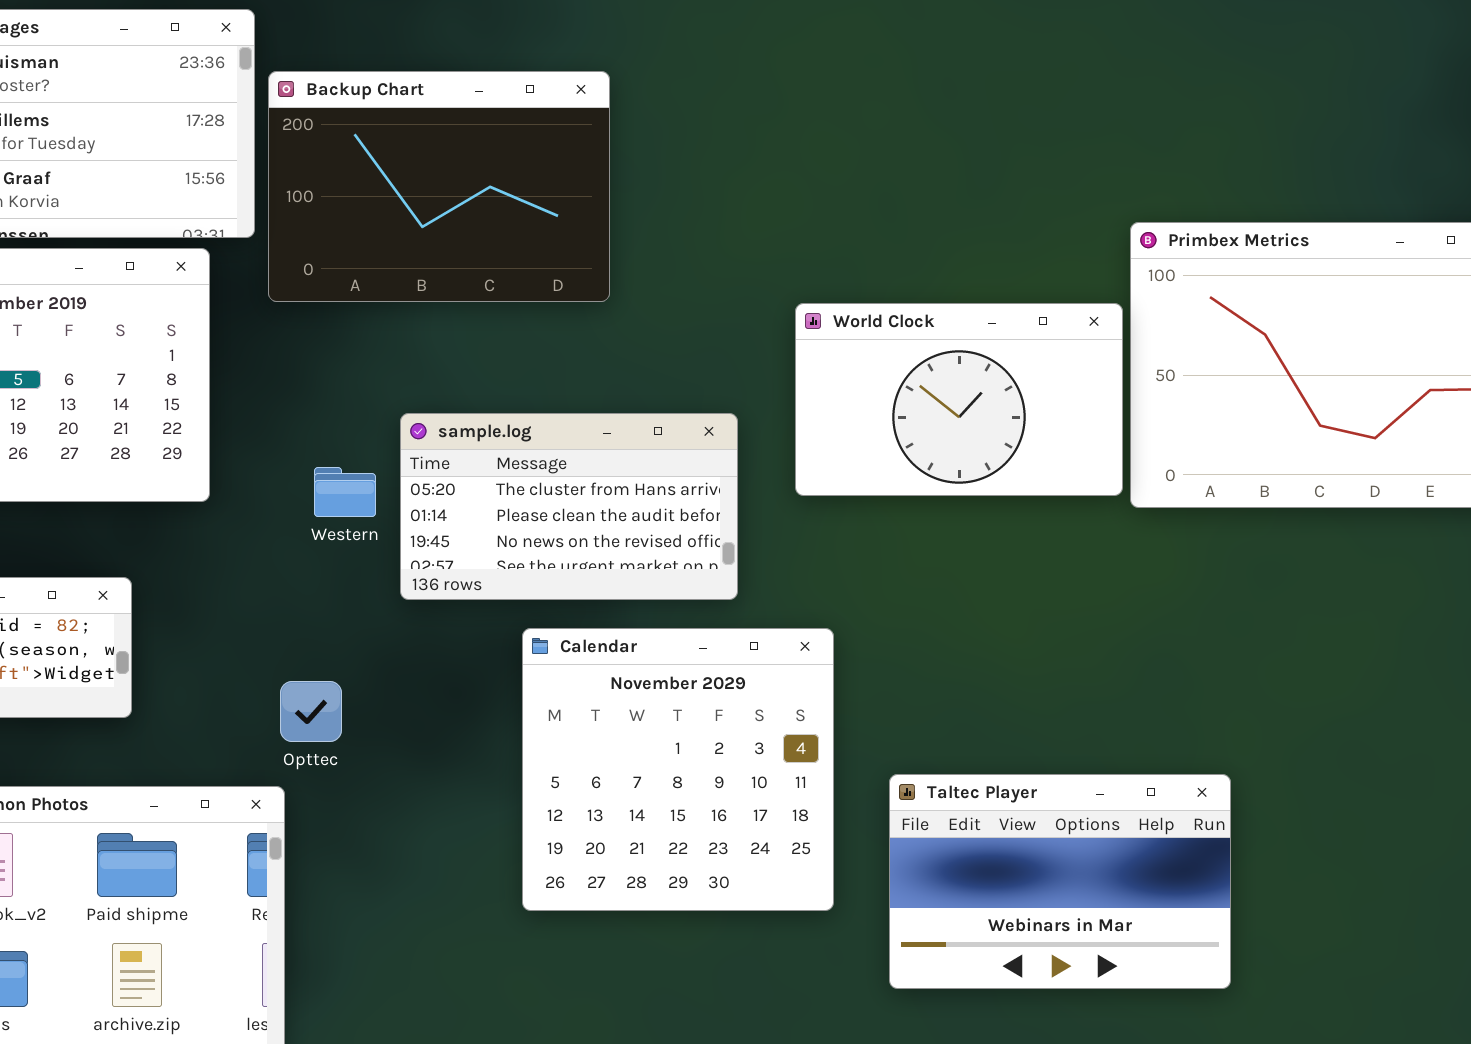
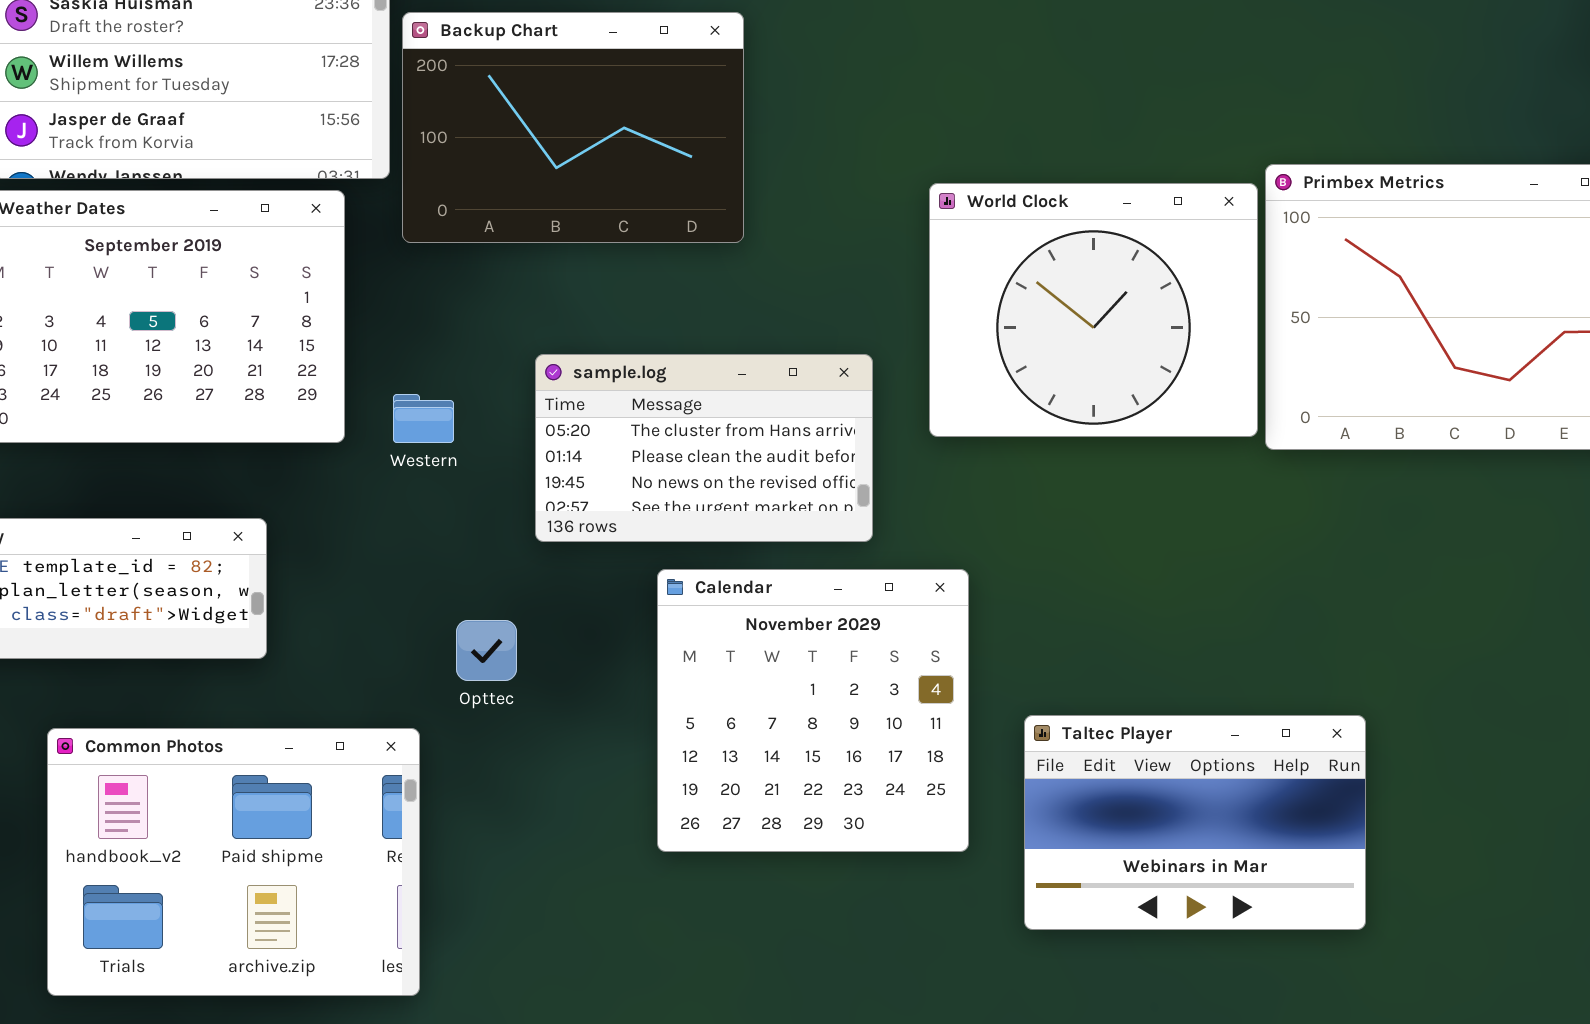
World Clock: [795,303,1123,496] -> [929,183,1258,437], resized
Western: [314,467,376,517] -> [393,394,454,443], moved
Opttec: [280,681,342,742] -> [456,620,517,681], moved

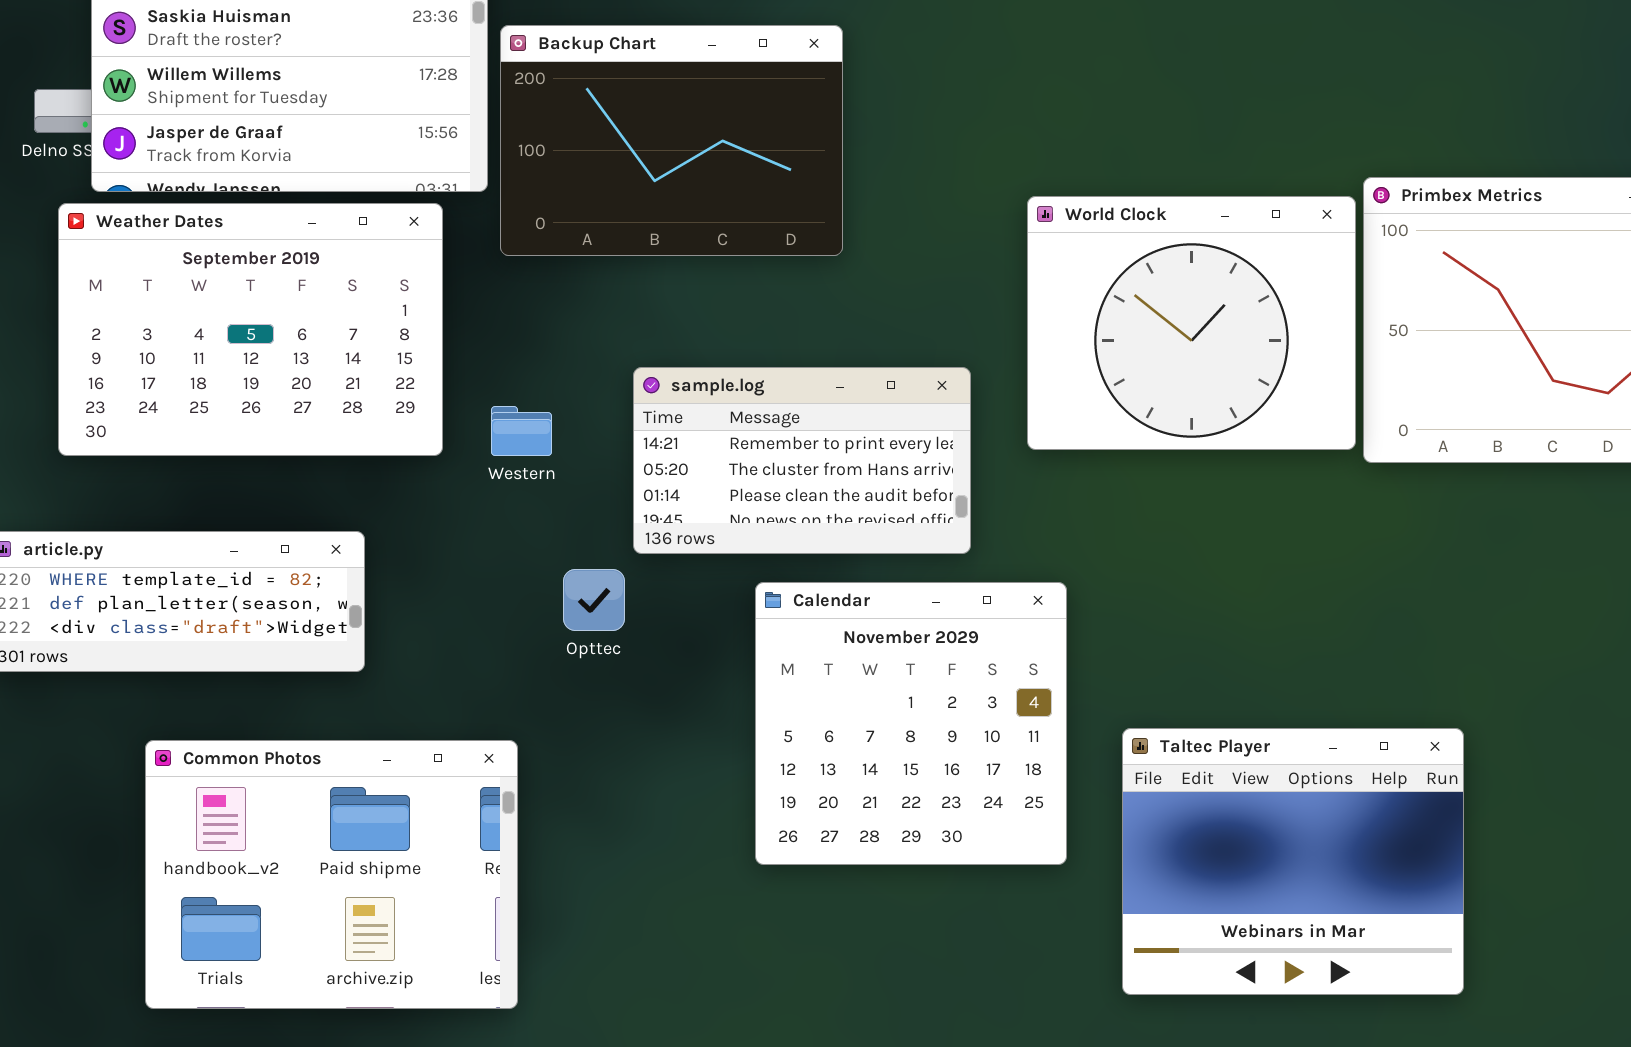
sample.log: [535,354,873,542] -> [633,367,971,554], scrolled up 1 row
Opttec: [456,620,517,681] -> [563,569,625,631], moved
Taltec Player: [1024,715,1366,930] -> [1122,728,1464,995], resized

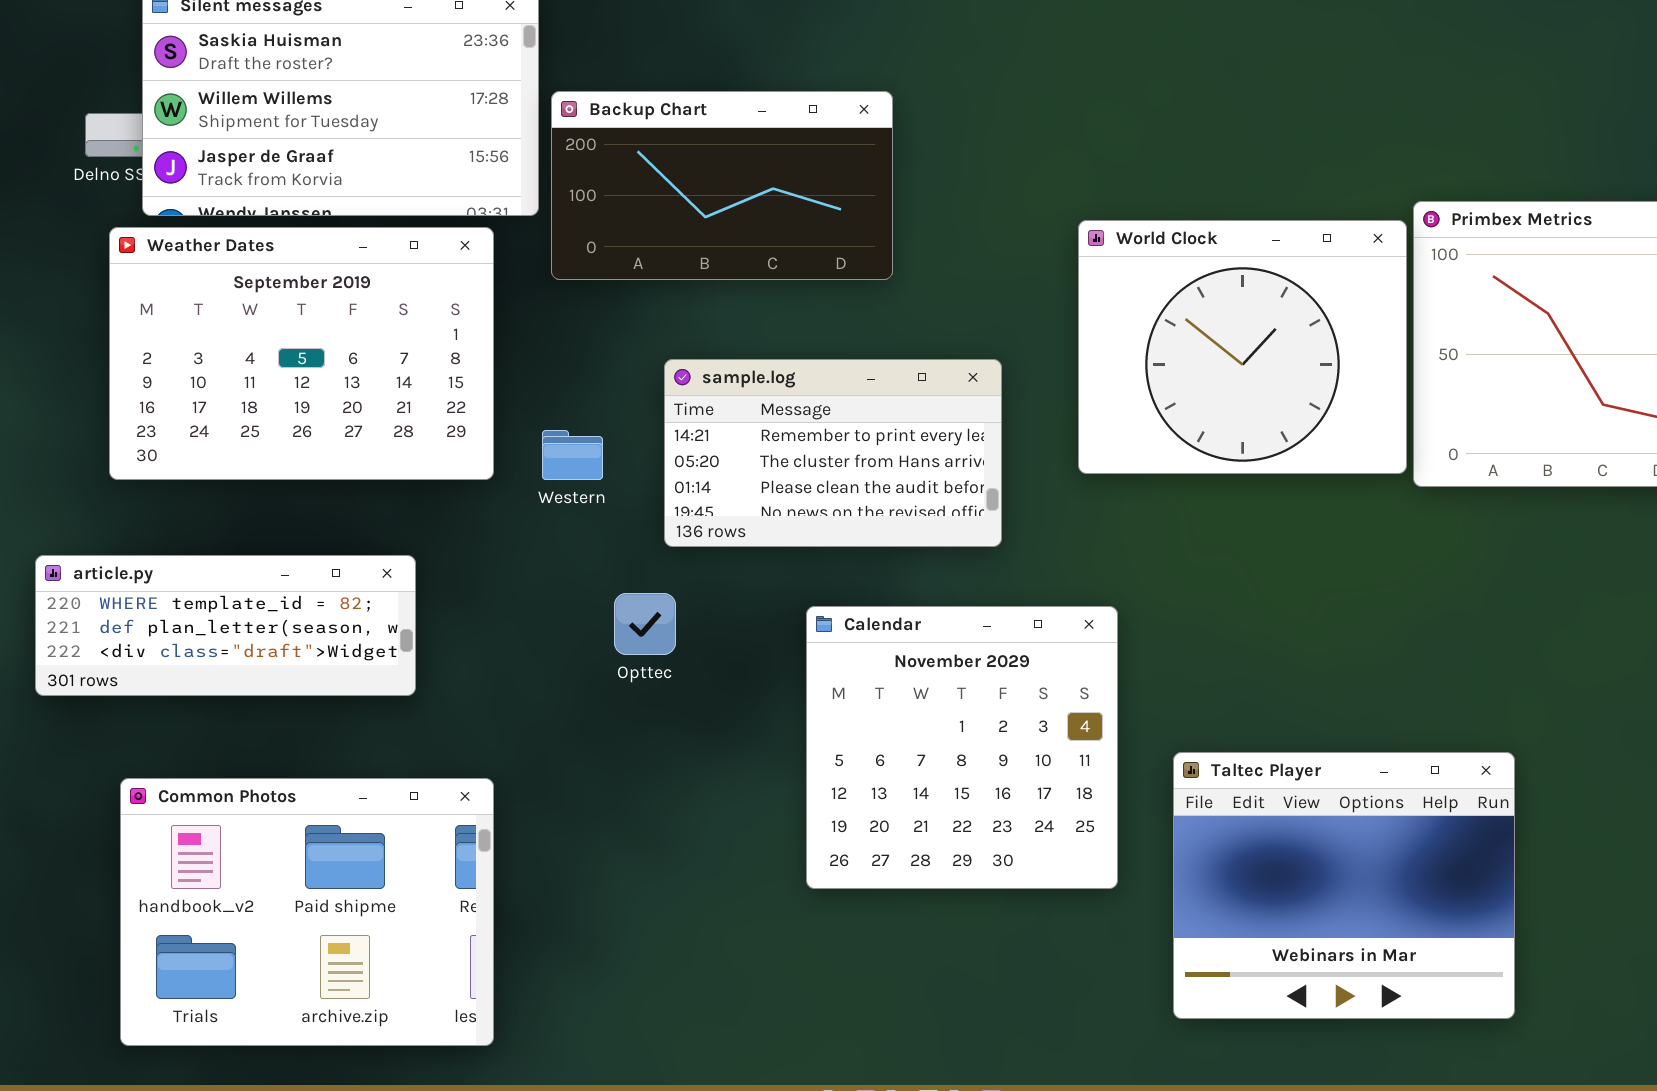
Backup Chart: [500,25,843,256] -> [551,91,893,280], resized
sample.log: [633,367,971,554] -> [664,359,1002,547], moved
Common Photos: [145,740,518,1009] -> [120,778,494,1046], moved

